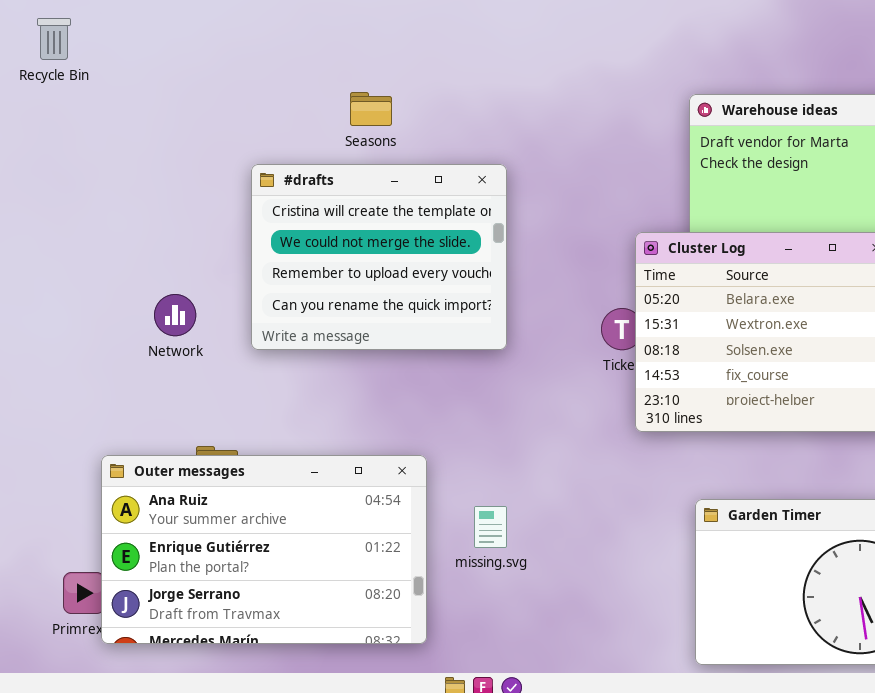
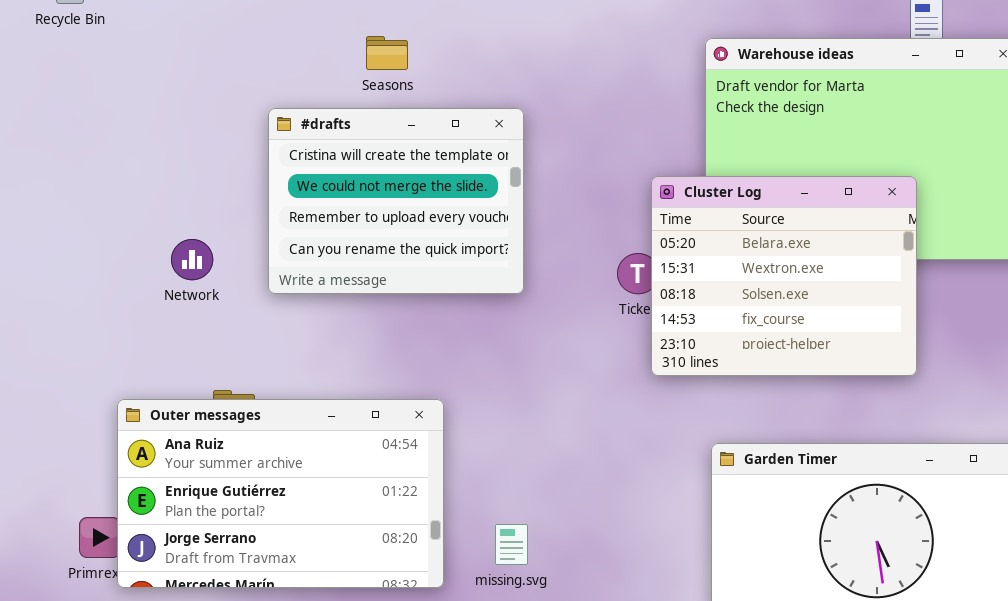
missing.svg: [474,506,507,548] -> [495,524,528,565], moved

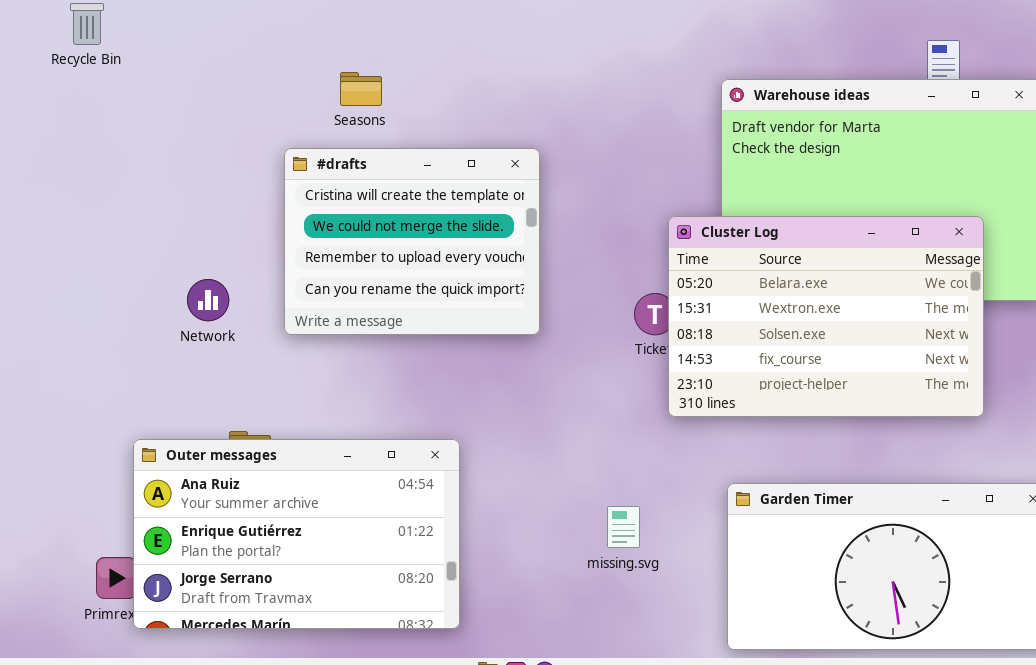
Seasons: [366,36,408,70] -> [340,72,382,106], moved
Cluster Log: [651,176,917,376] -> [668,216,984,417], resized
missing.svg: [495,524,528,565] -> [607,506,640,548], moved

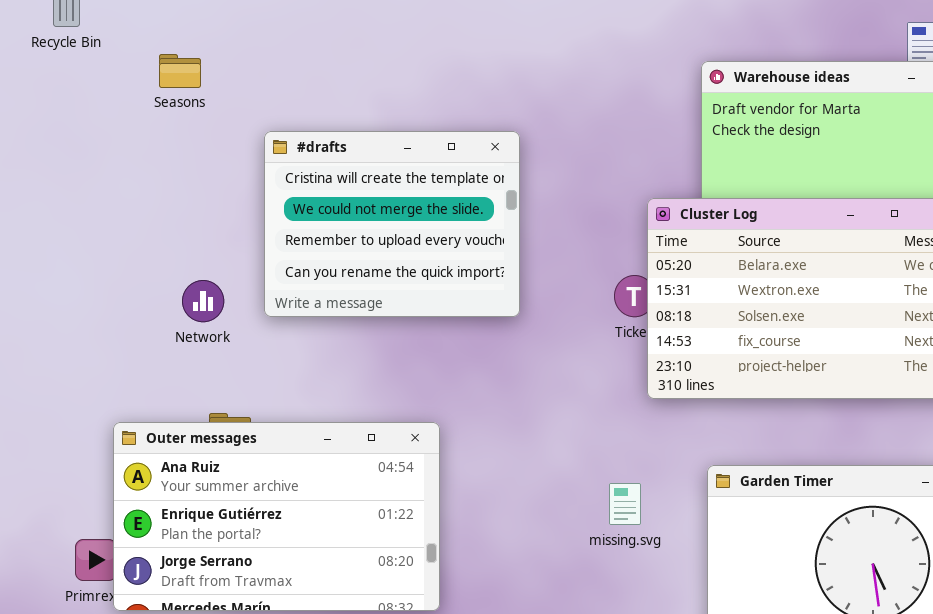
Seasons: [340,72,382,106] -> [159,54,201,88], moved
Network: [187,279,229,321] -> [182,280,224,322], moved
missing.svg: [607,506,640,548] -> [609,483,641,525], moved

